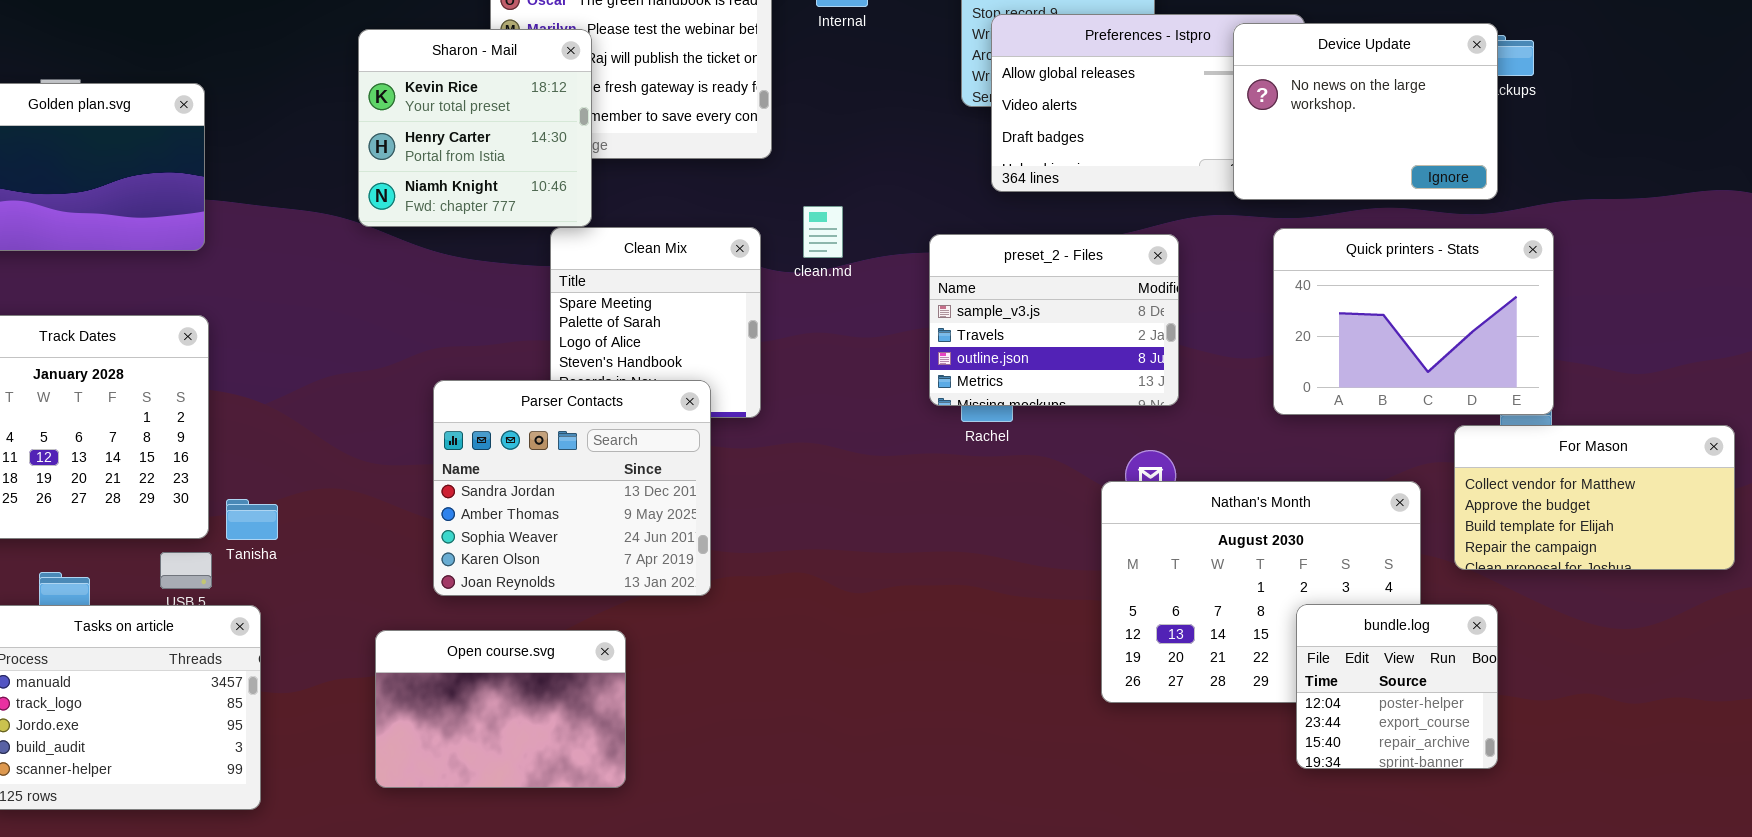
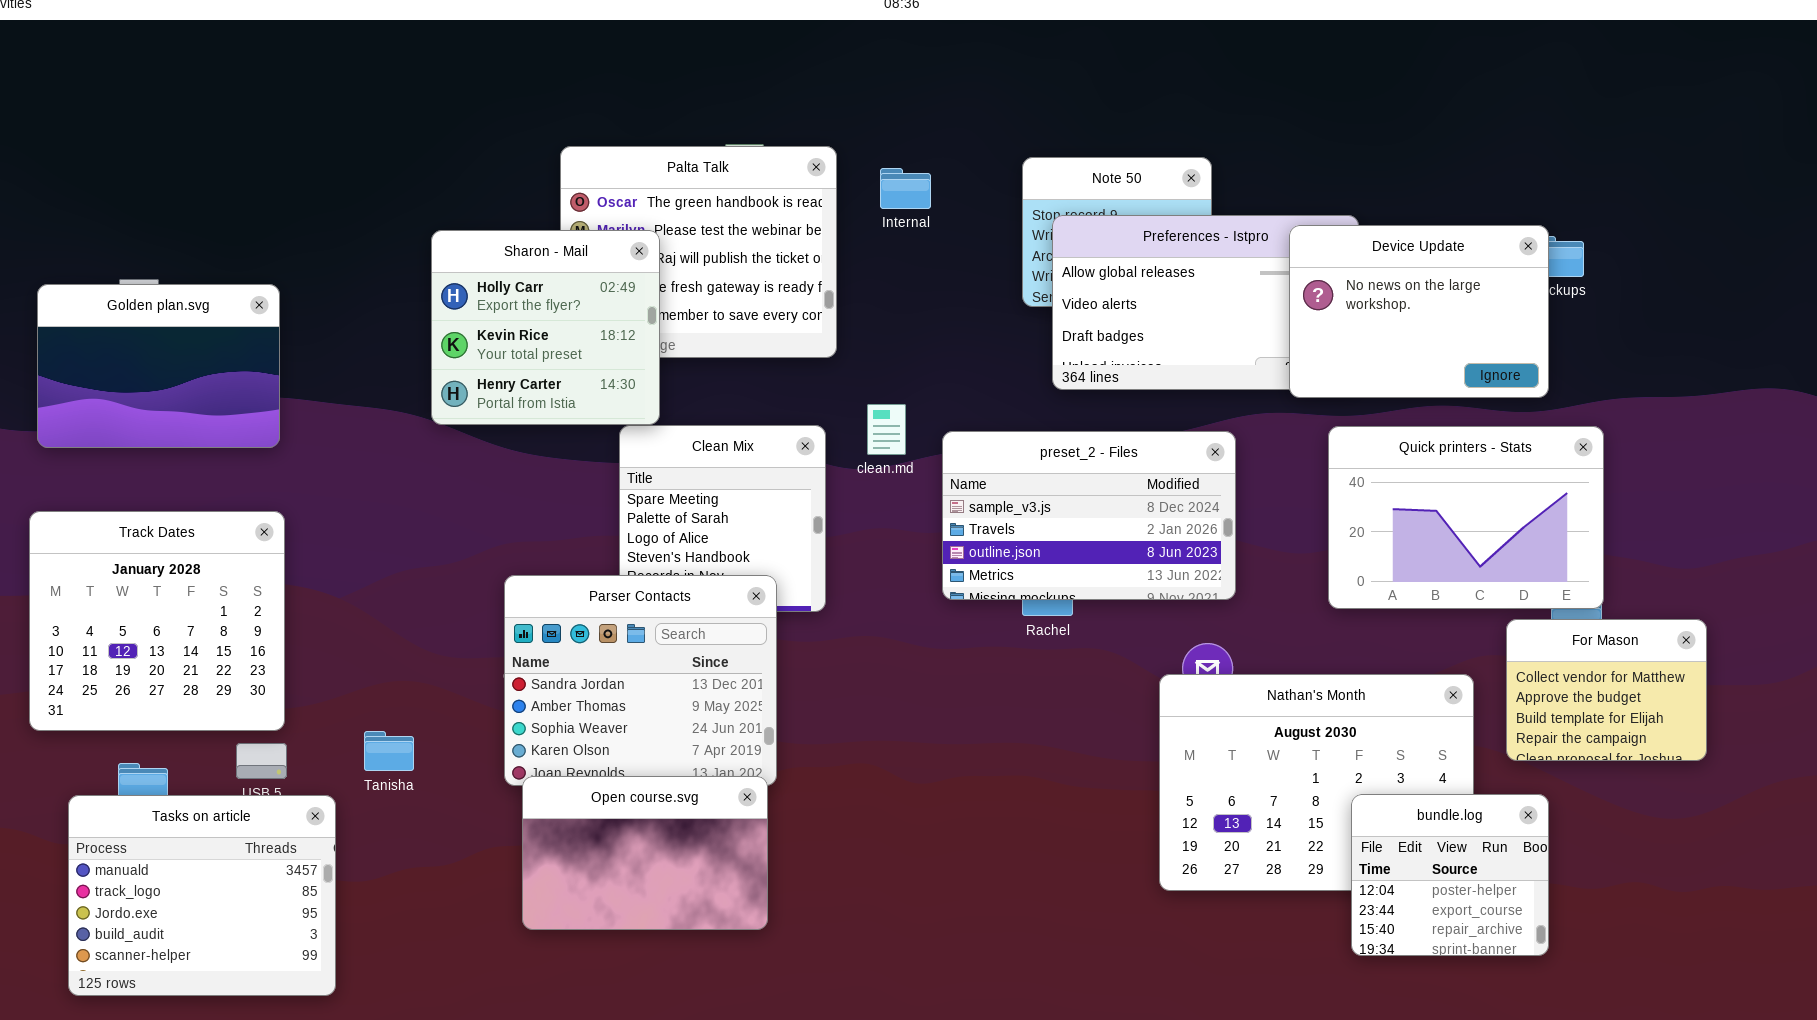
Sharon - Mail: [358,29,592,227] -> [431,230,660,425], scrolled up 1 row
preset_2 - Files: [929,234,1179,406] -> [942,431,1236,600], resized
For Mason: [1454,425,1735,570] -> [1506,619,1707,761], resized
Tanisha: [226,499,278,540] -> [364,731,414,771], moved
Open course.svg: [375,630,626,788] -> [522,776,768,930], moved

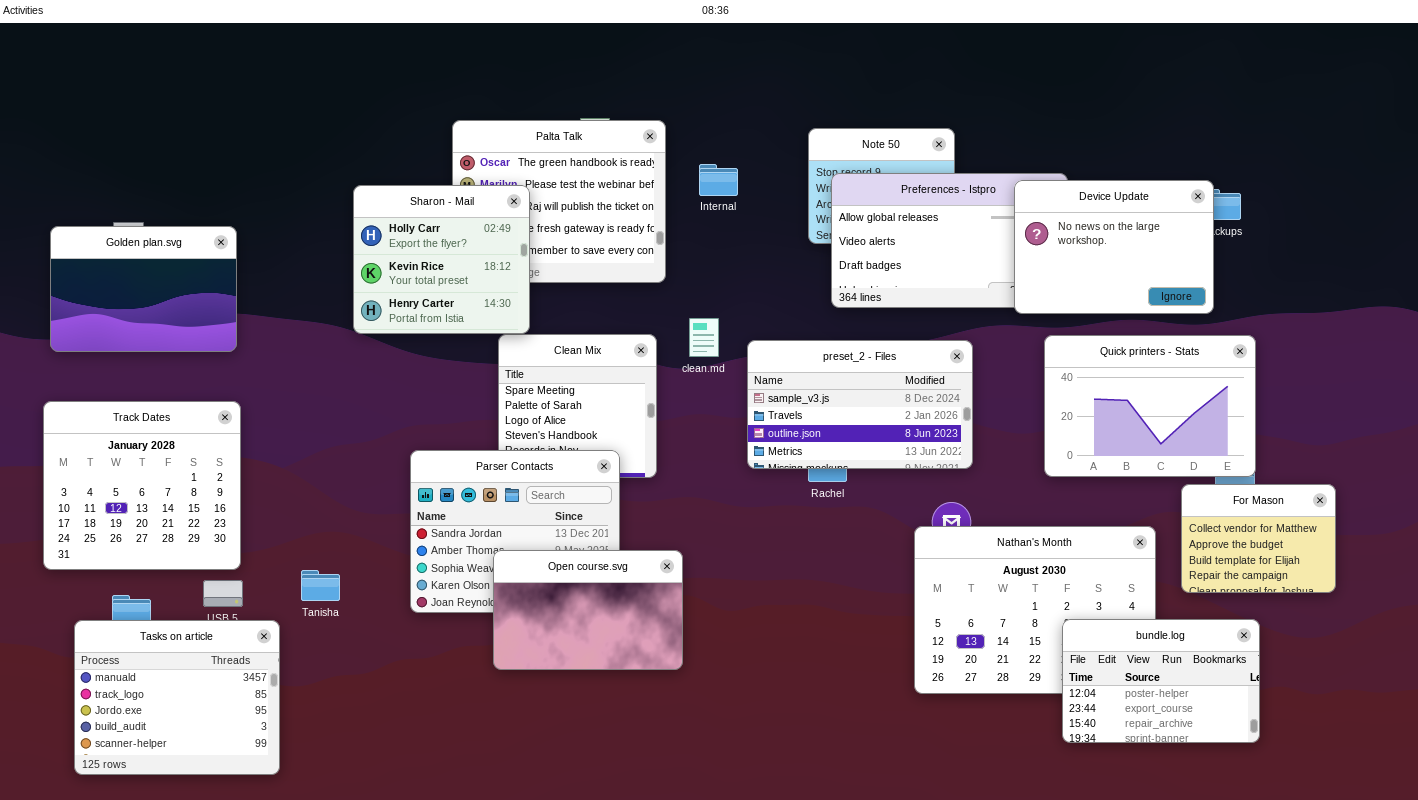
Internal: [880,168,931,209] -> [699,164,738,196], moved
Open course.svg: [522,776,768,930] -> [493,550,683,670], moved
bundle.log: [1351,794,1549,956] -> [1062,619,1260,743], resized

